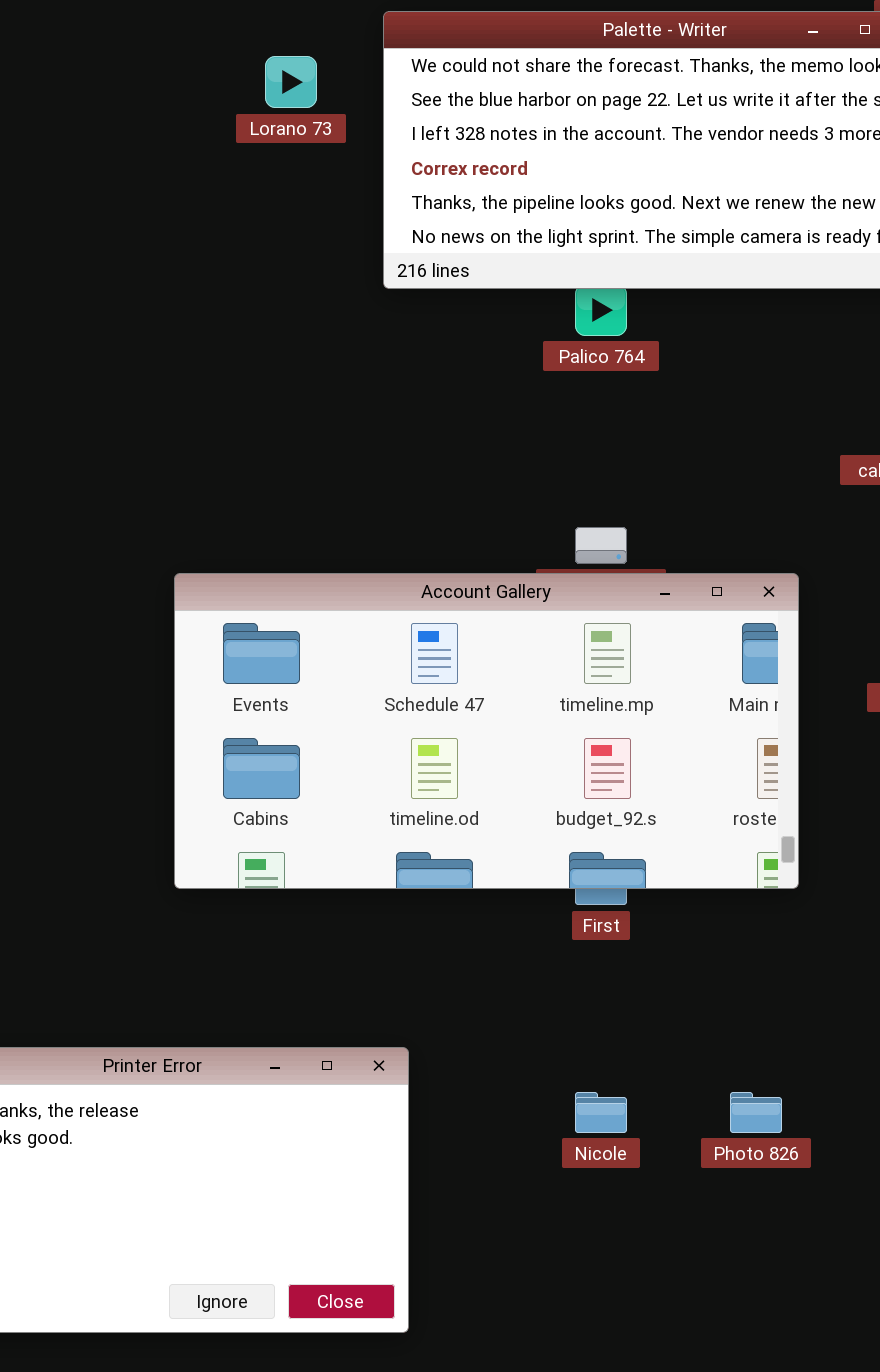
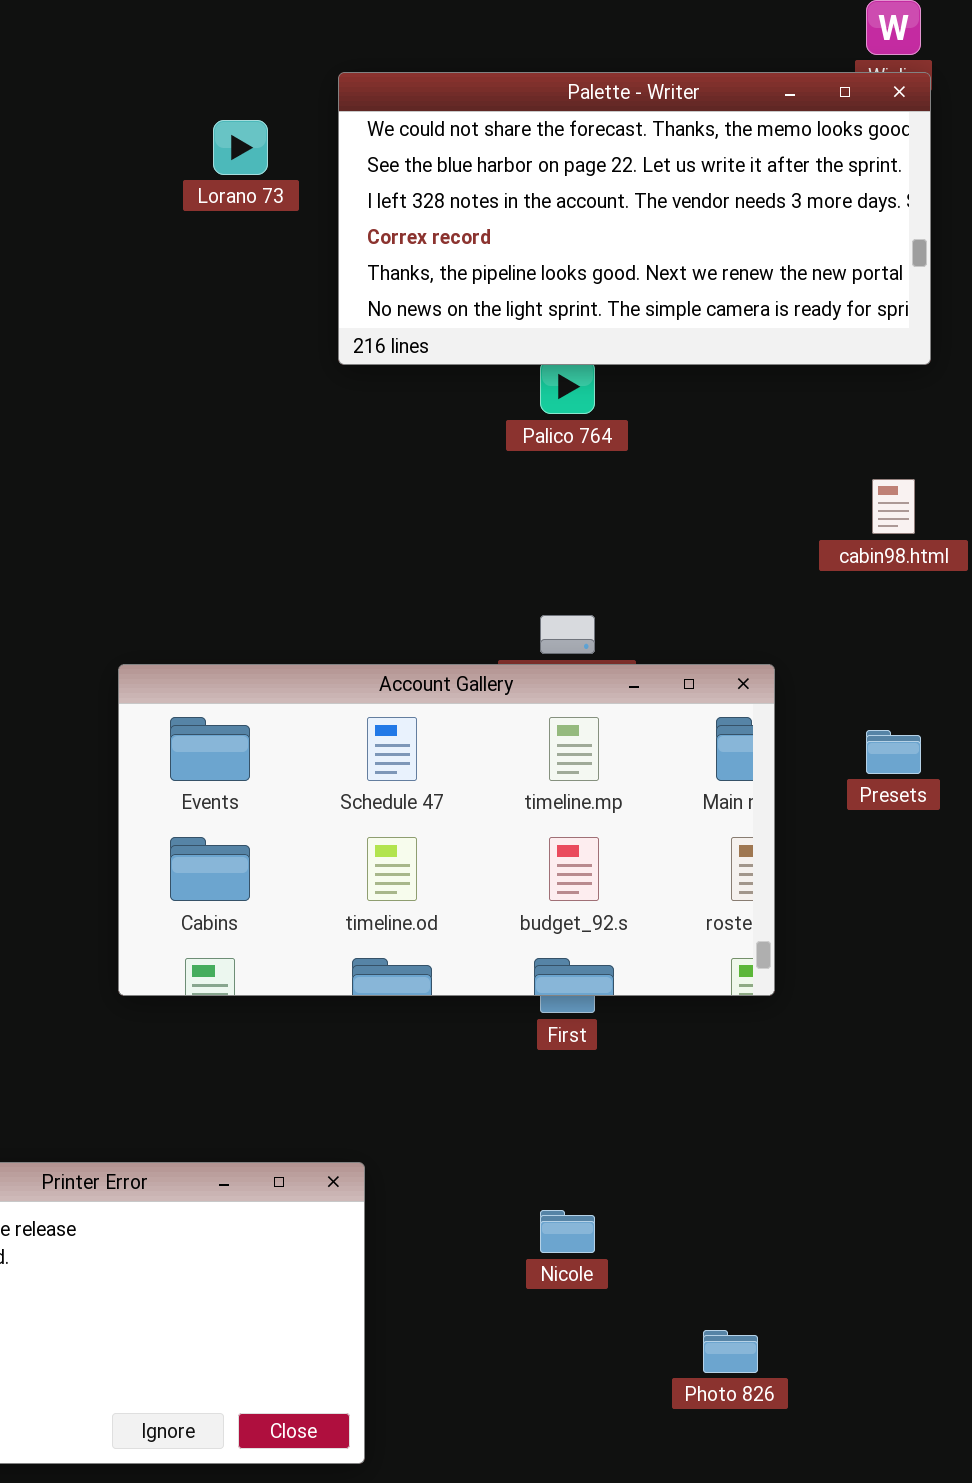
Photo 826: [730,1092,782,1133] -> [703,1330,758,1373], moved

